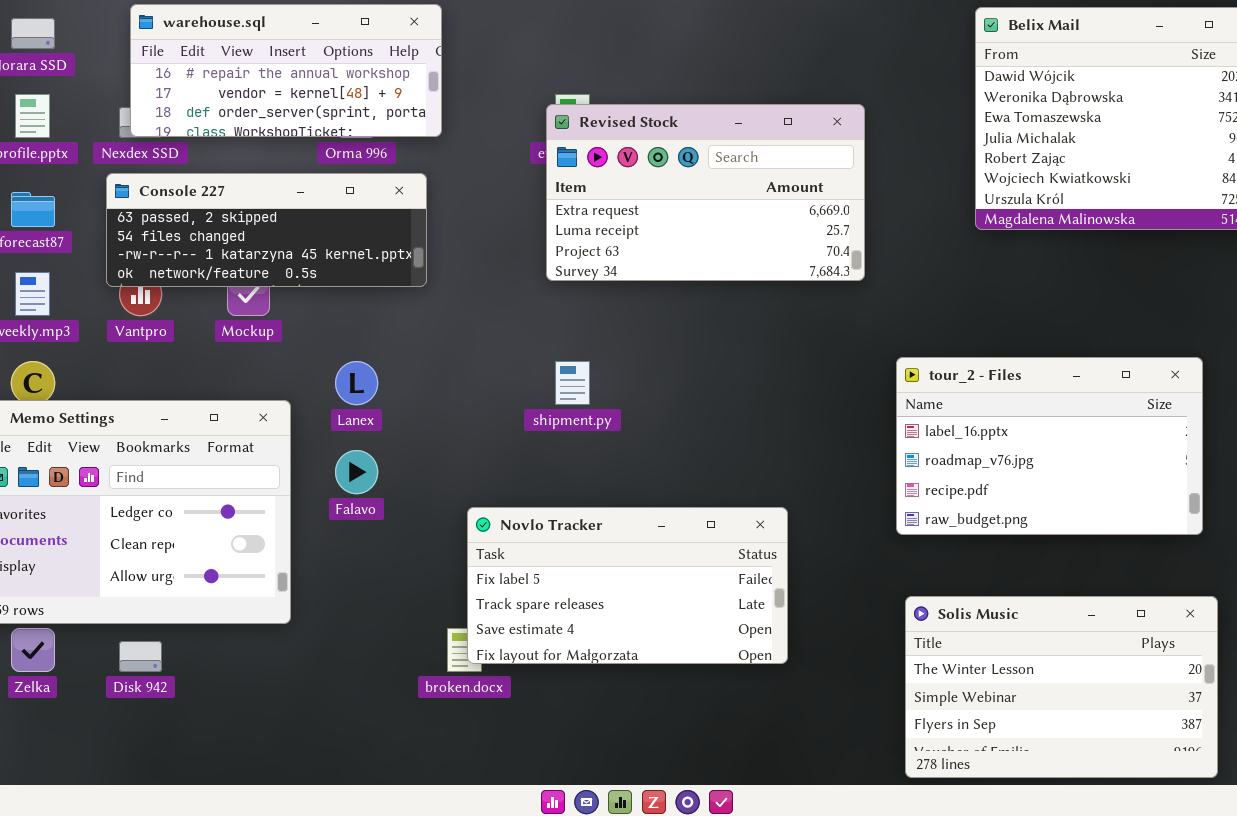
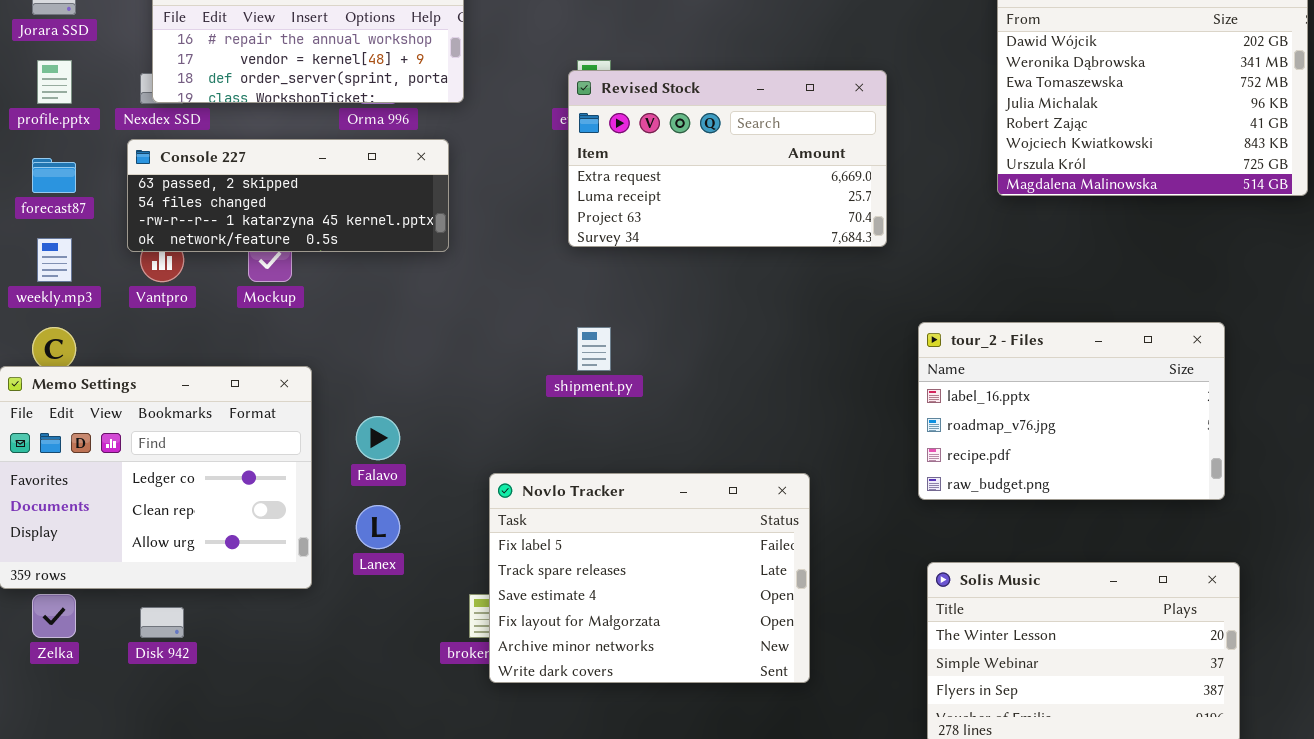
Lanex: [335,361,378,405] -> [356,505,400,549], moved
Novlo Tracker: [467,507,788,664] -> [489,473,810,683], resized

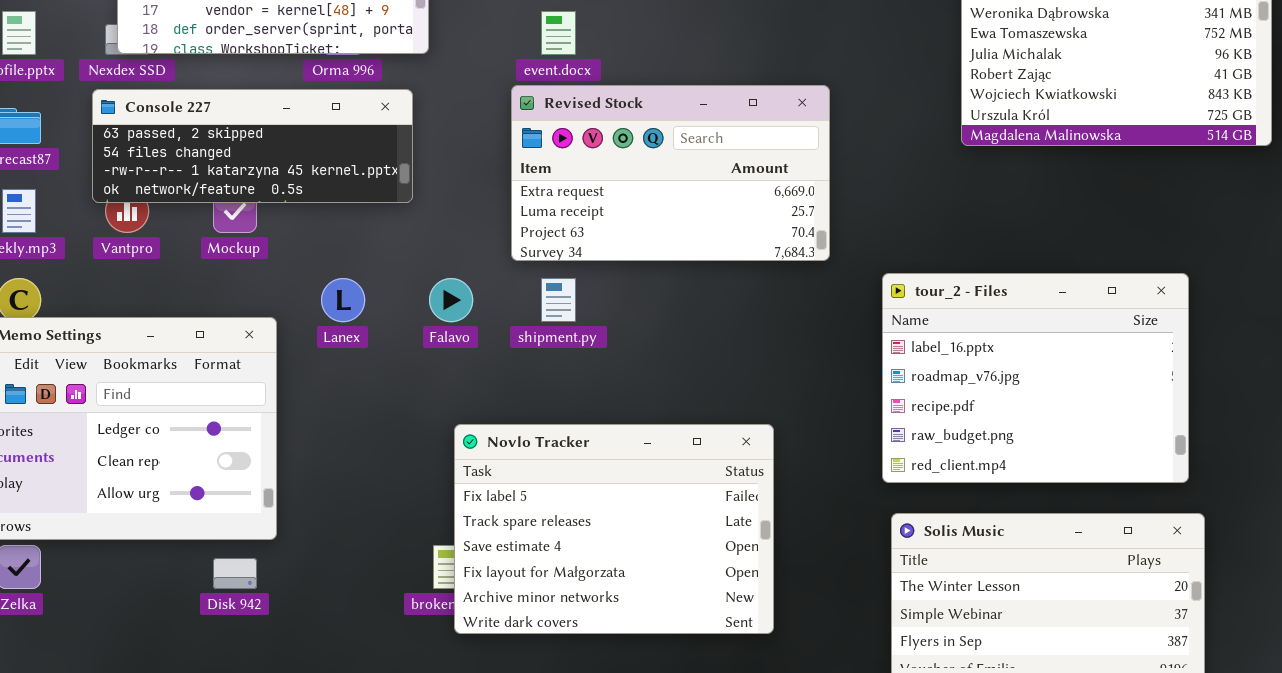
Revised Stock: [568,70,887,247] -> [511,85,830,261], moved
tour_2 - Files: [918,322,1225,500] -> [882,273,1189,483], resized
Falavo: [356,416,400,460] -> [429,278,473,322], moved
Lanex: [356,505,400,549] -> [321,278,365,322], moved
Disk 942: [140,607,184,638] -> [213,558,257,589], moved

